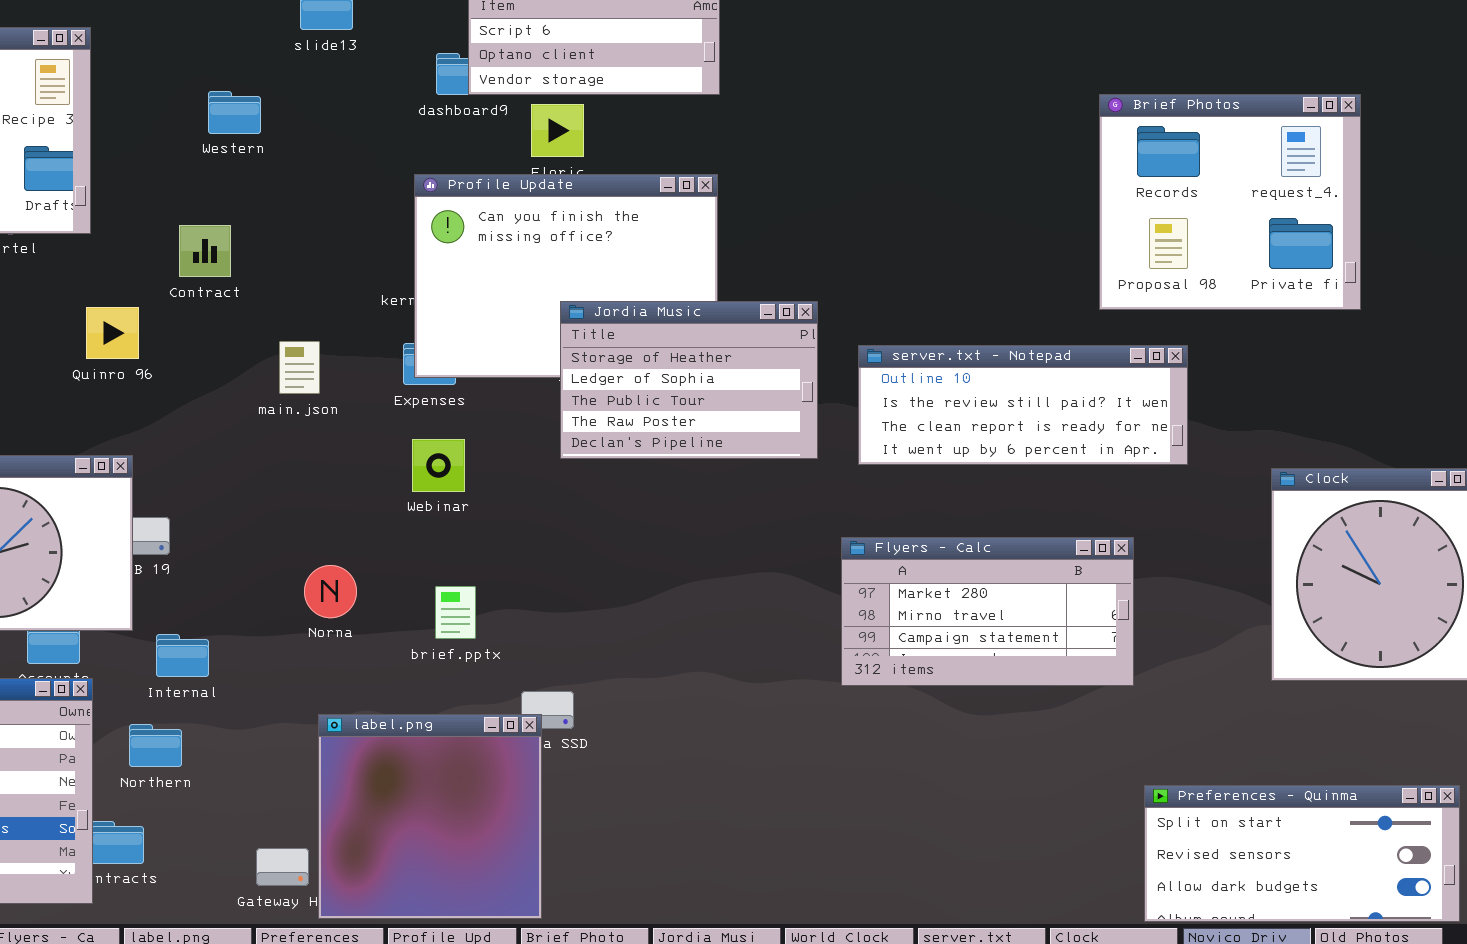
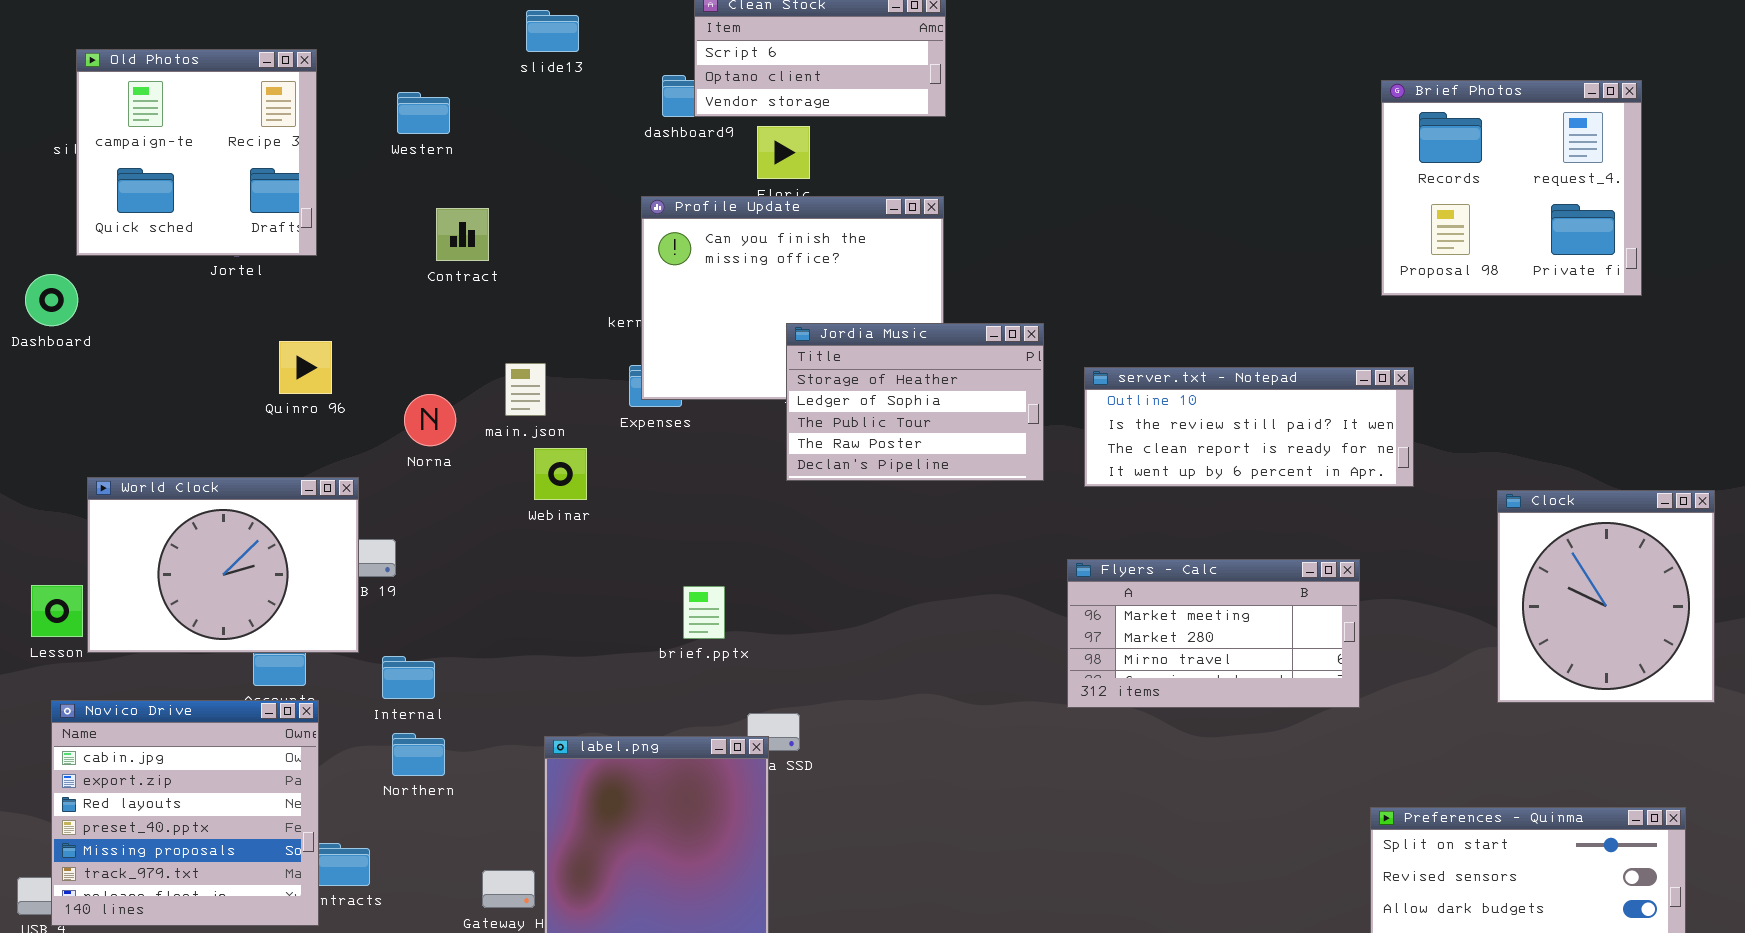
Western: [208,91,261,134] -> [397,92,450,134], moved
Brief Photos: [1099,94,1361,310] -> [1381,80,1642,296], moved
Contract: [179,225,231,277] -> [436,208,489,261], moved
Quinro 96: [86,307,139,359] -> [279,341,332,394], moved
Webinar: [412,439,465,492] -> [534,448,587,500], moved
Flyers - Calc: [841,537,1134,686] -> [1067,559,1360,708], scrolled up 1 row
Norna: [304,565,357,618] -> [404,394,456,446], moved
brief.pptx: [435,586,476,639] -> [683,586,725,639], moved
Northern: [129,724,182,767] -> [392,733,445,776], moved

